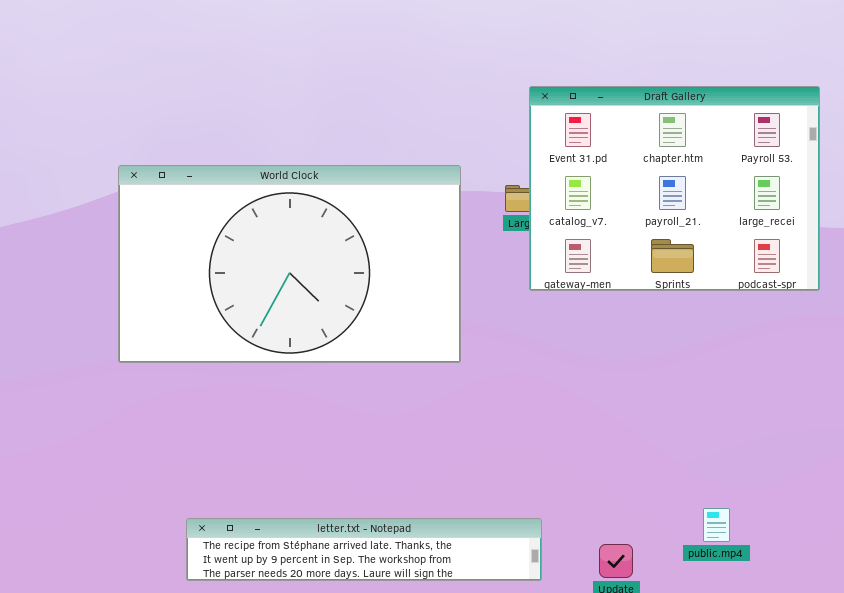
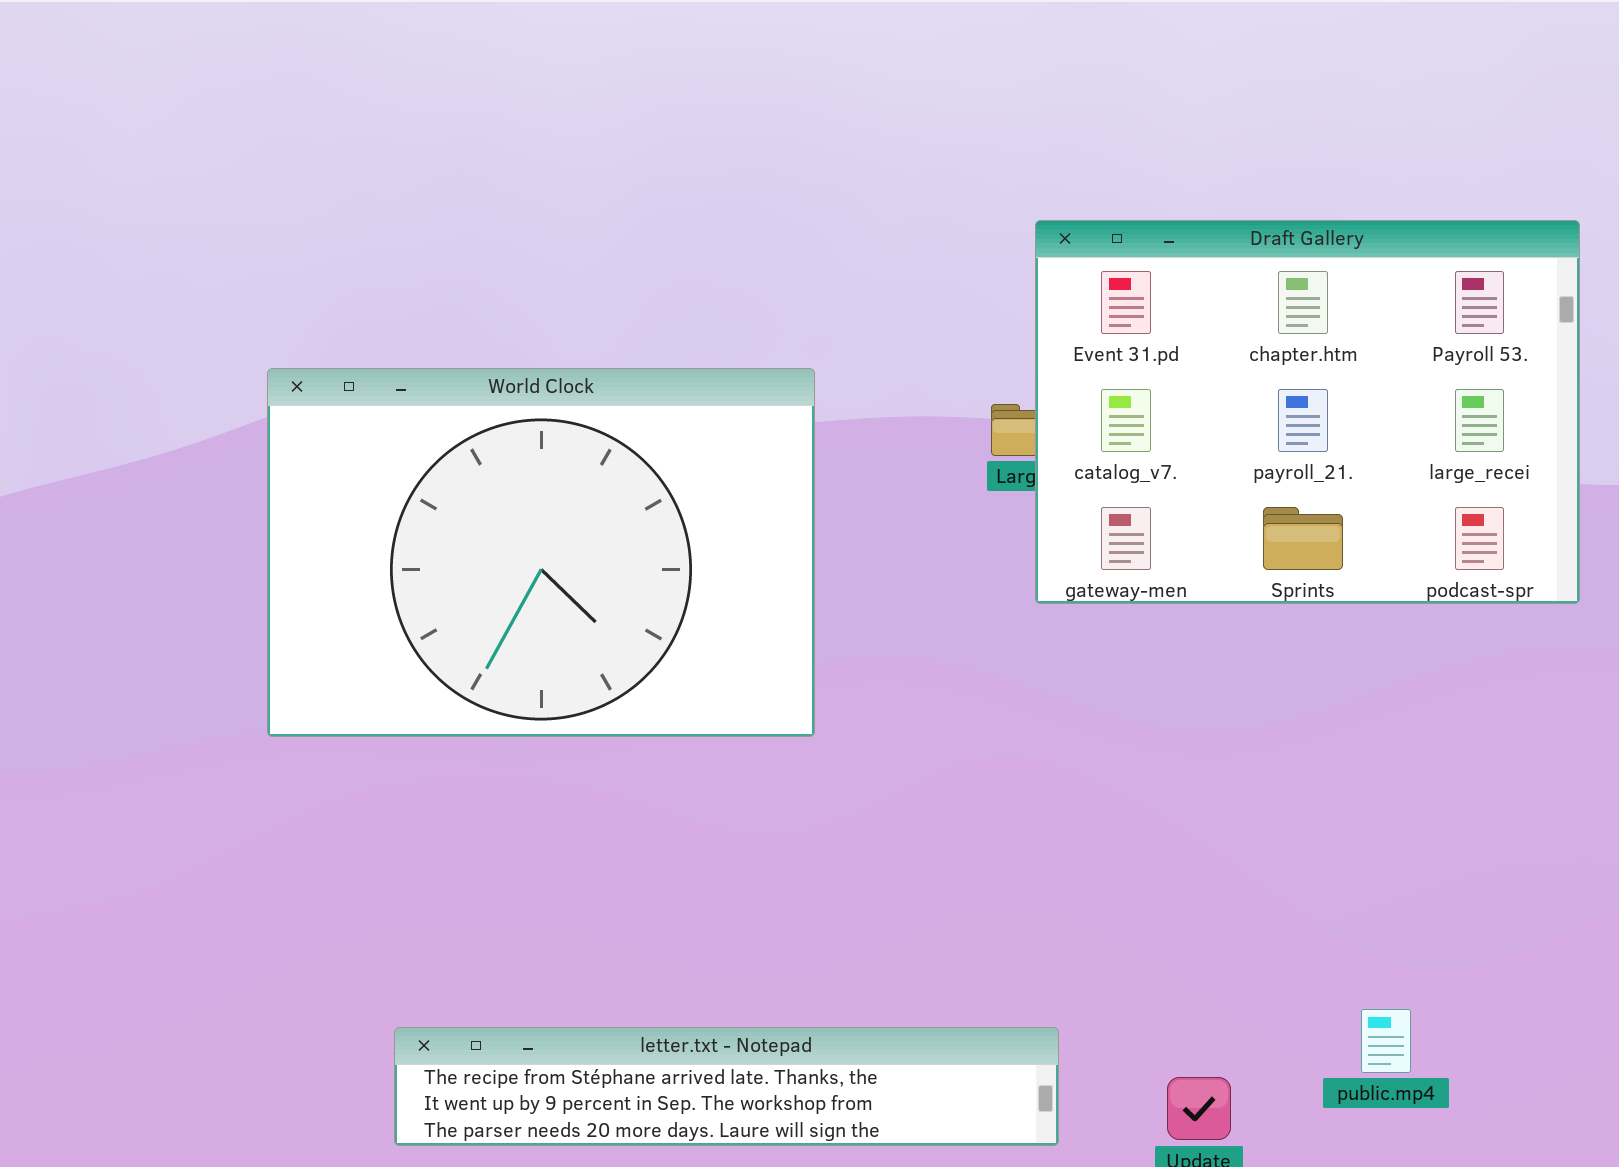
World Clock: [118,165,461,363] -> [267,368,815,737], resized

